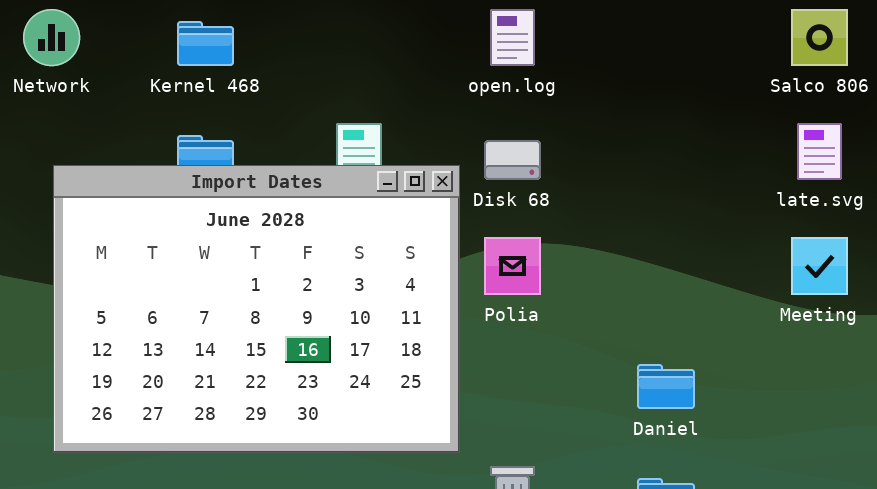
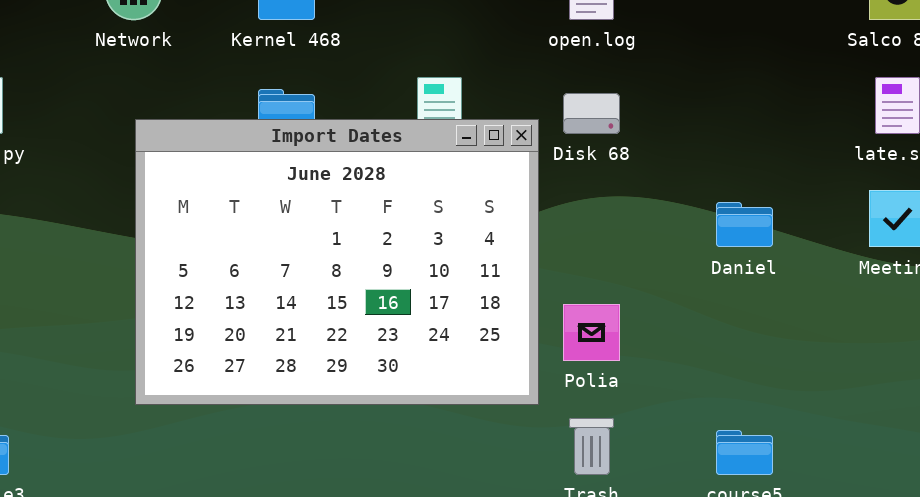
Polia: [484,237,541,295] -> [563,304,620,361], moved
Daniel: [637,364,695,409] -> [716,202,773,247], moved

